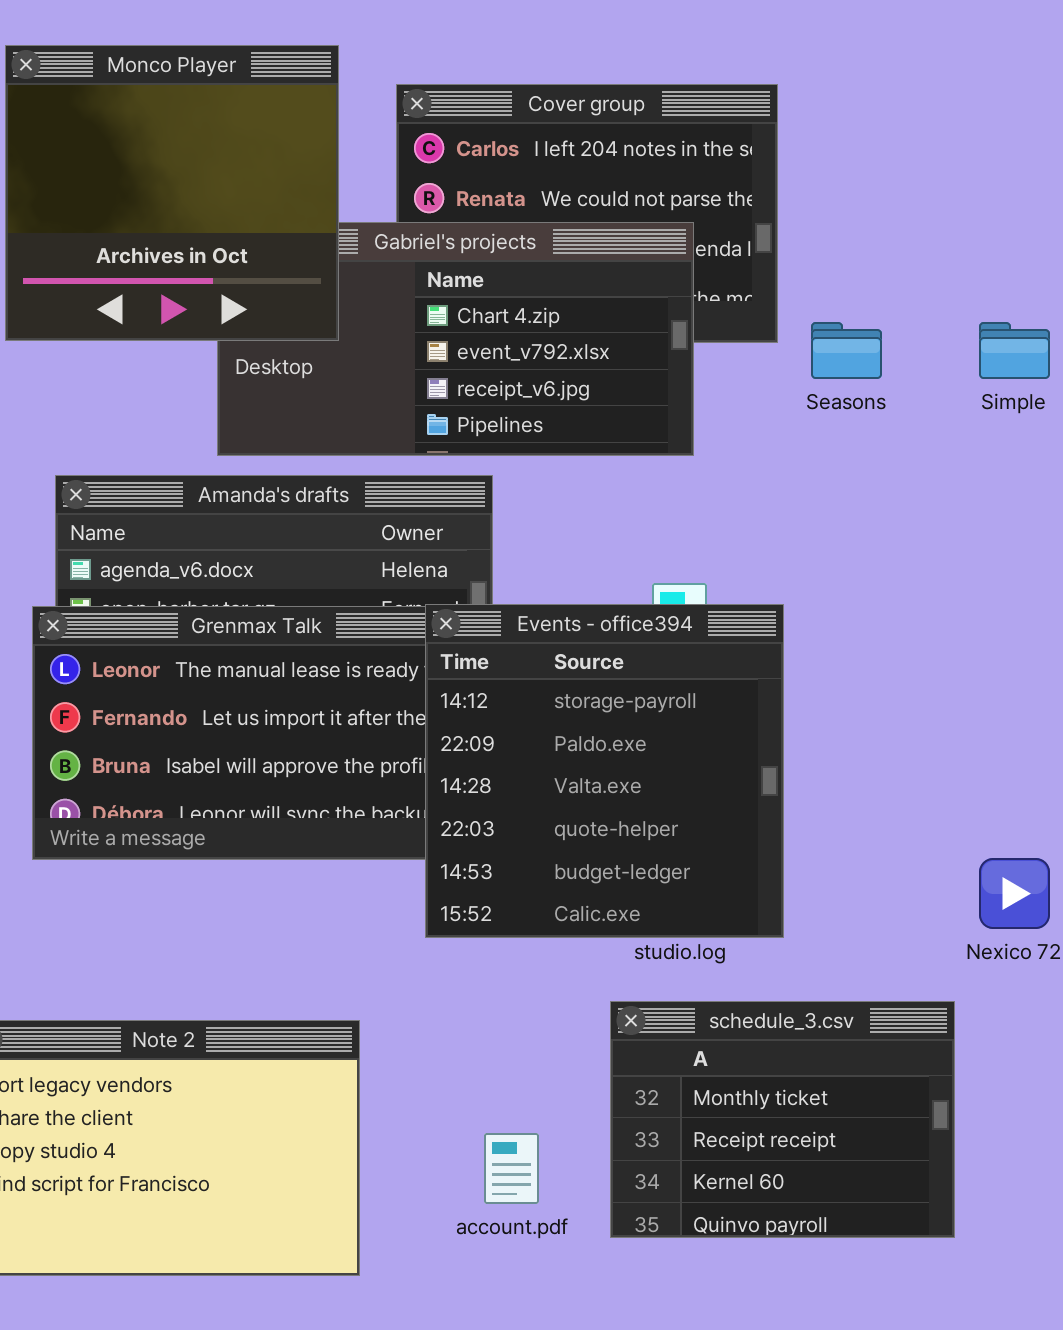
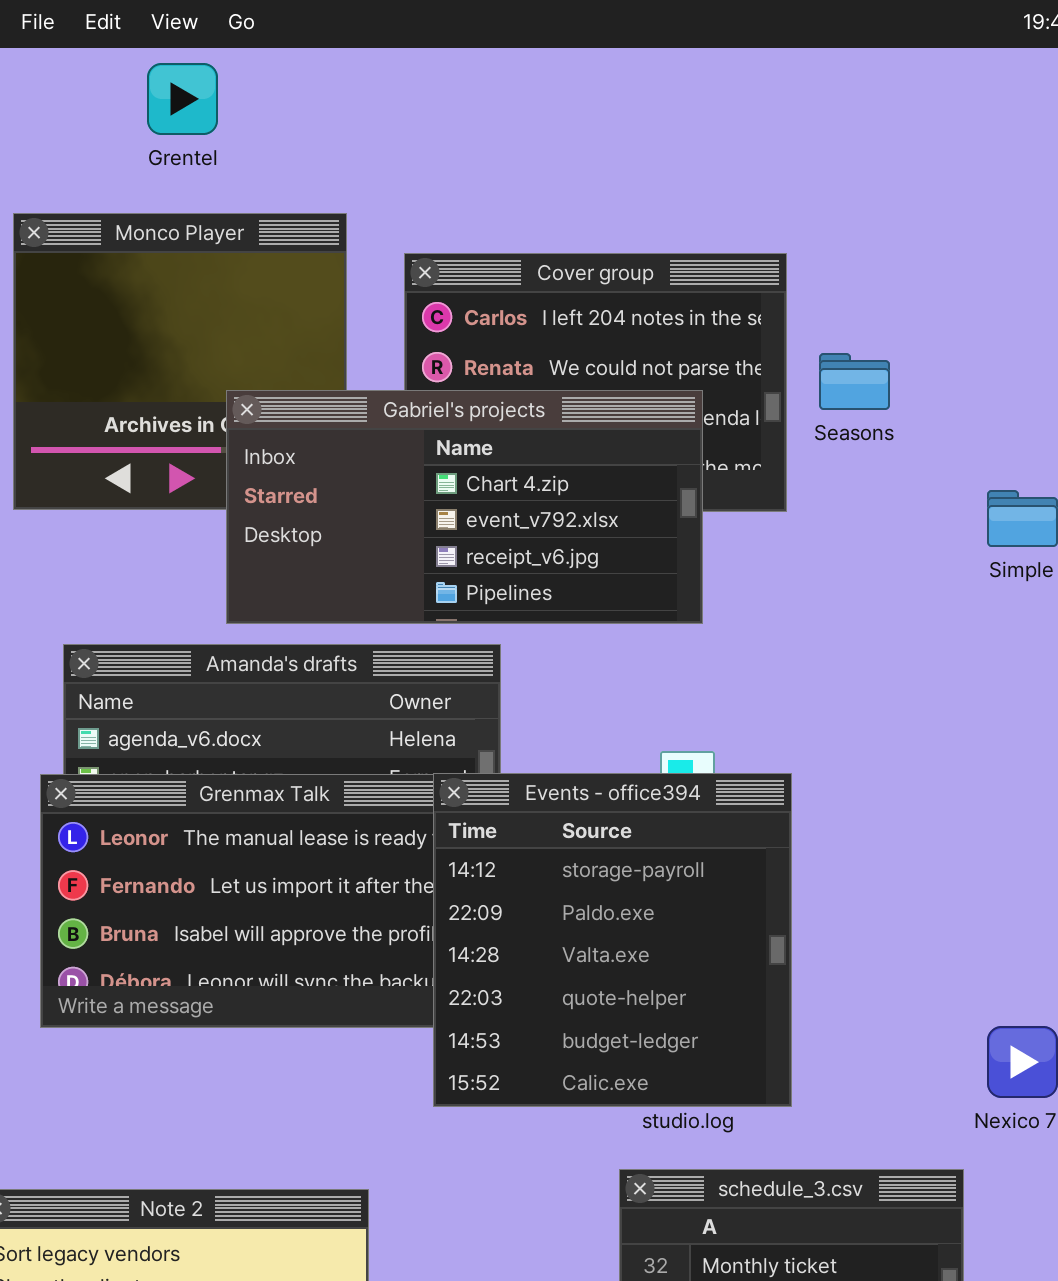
Gabriel's projects: [217,222,694,456] -> [226,390,703,624], raised
Seasons: [811,322,882,379] -> [819,353,890,410], moved

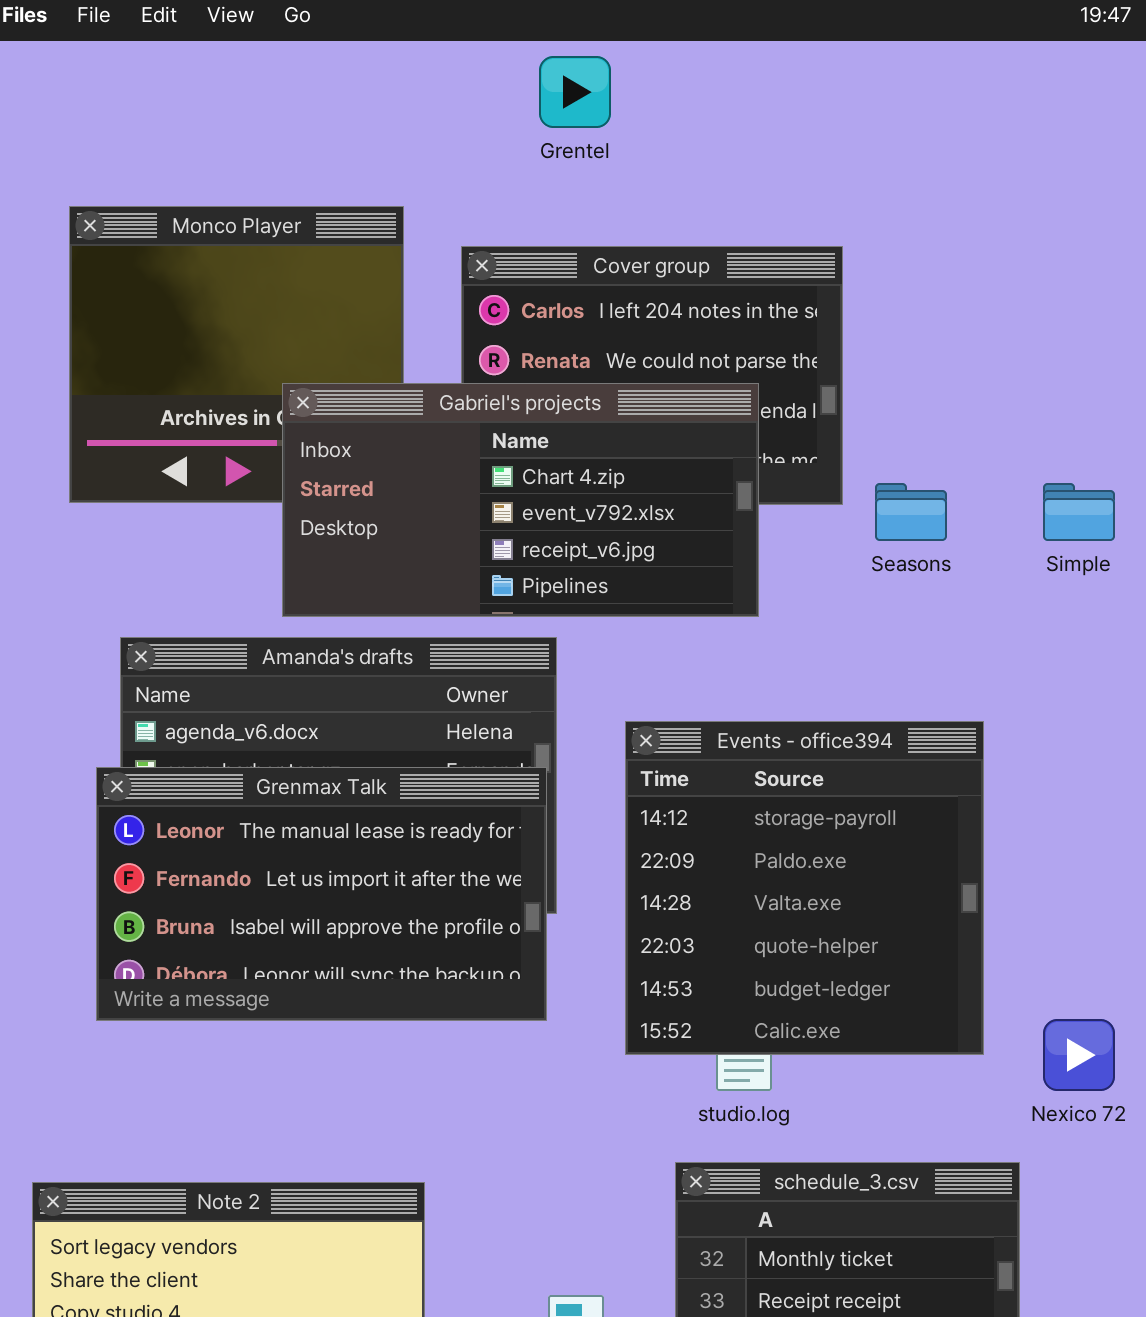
Grentel: [147,63,218,135] -> [539,56,611,128], moved
Seasons: [819,353,890,410] -> [875,483,947,541], moved
Events - office394: [433,773,792,1107] -> [625,721,984,1055], moved

